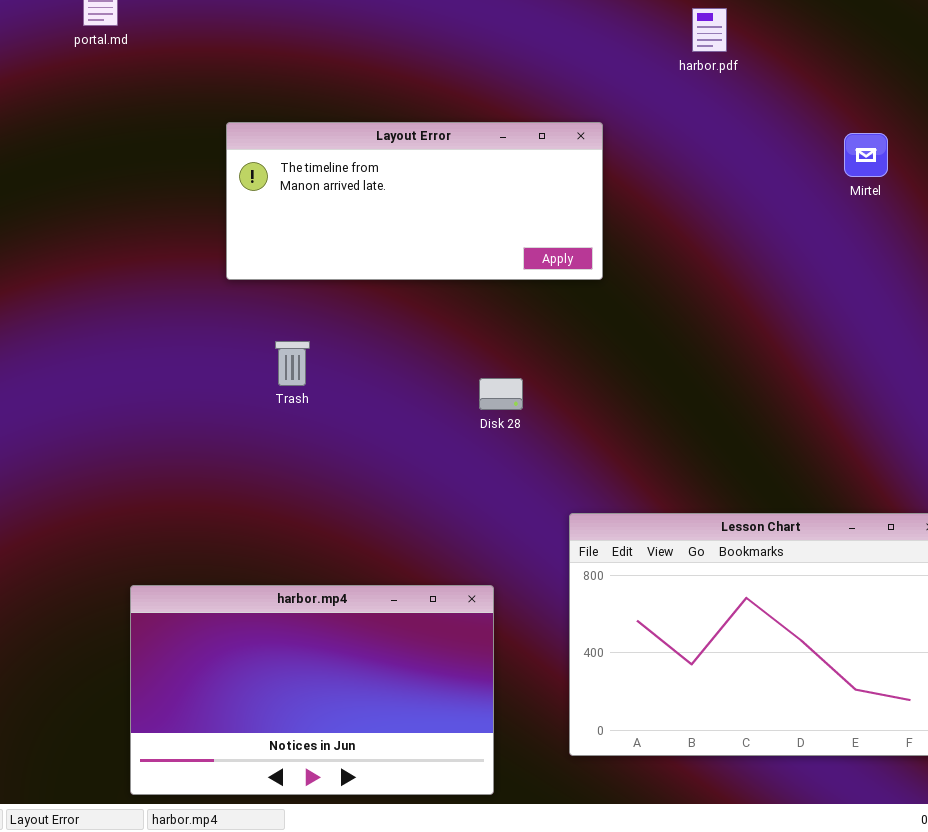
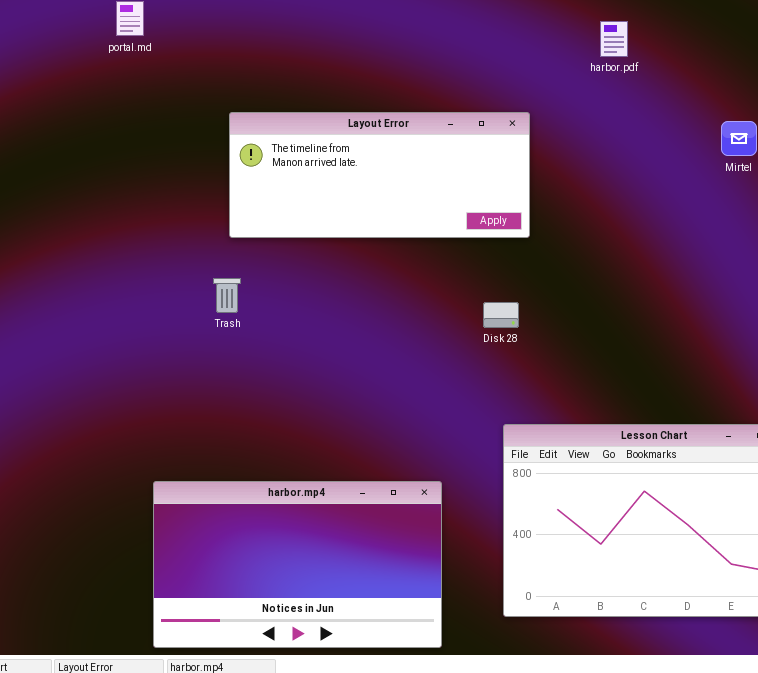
Trash: [275,341,310,386] -> [213,278,241,313], moved
Disk 28: [479,378,523,410] -> [483,302,519,328], moved

